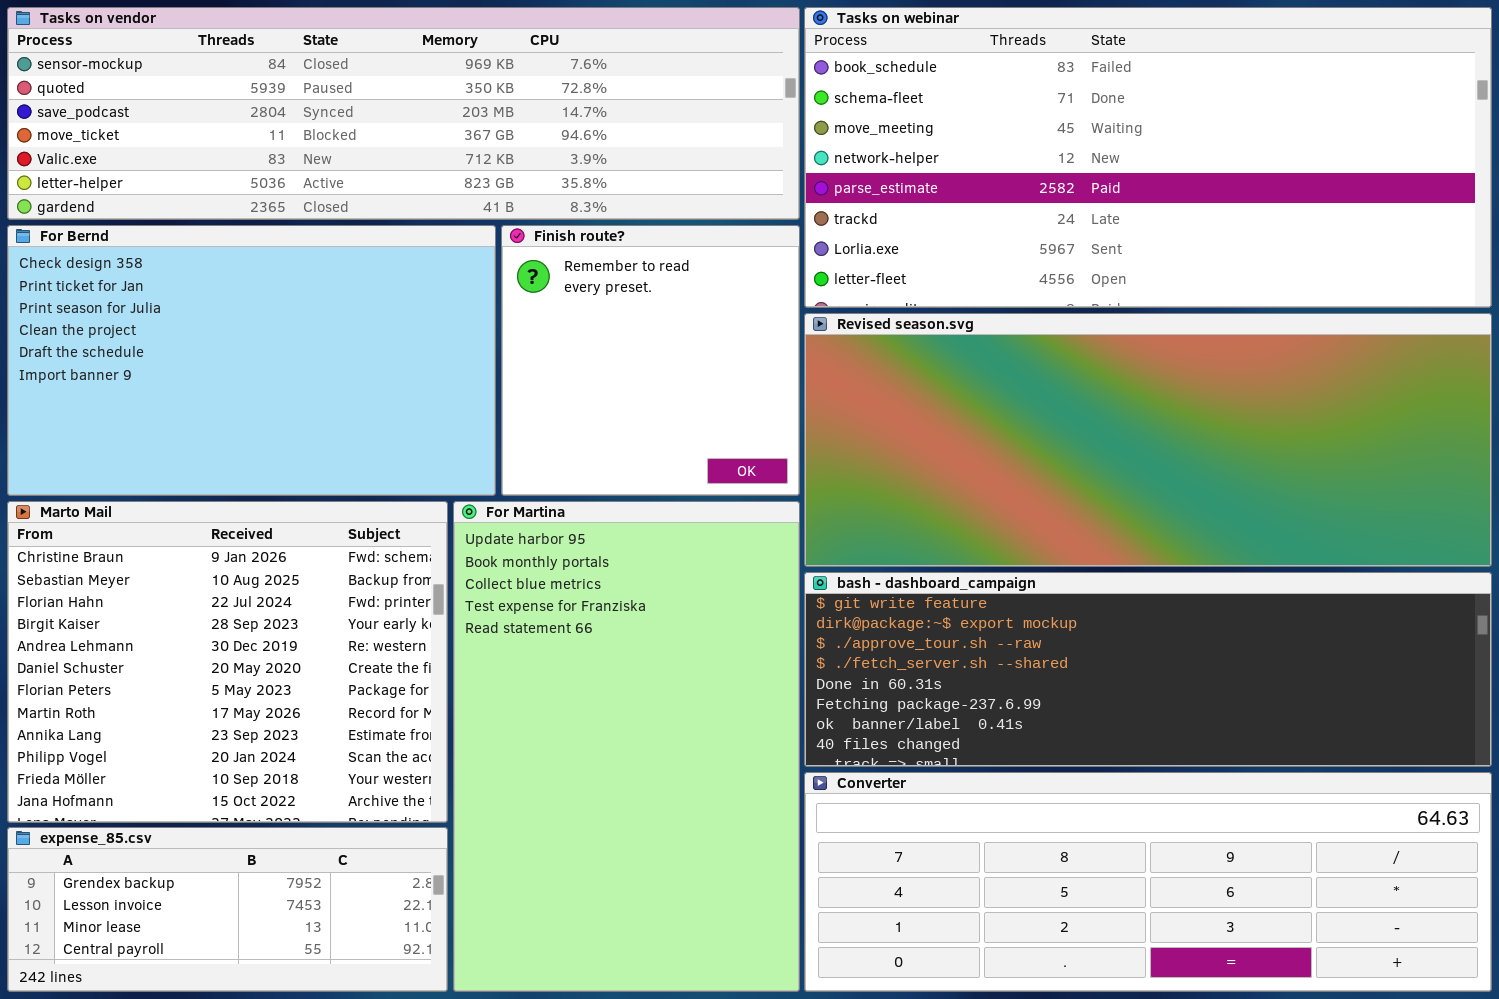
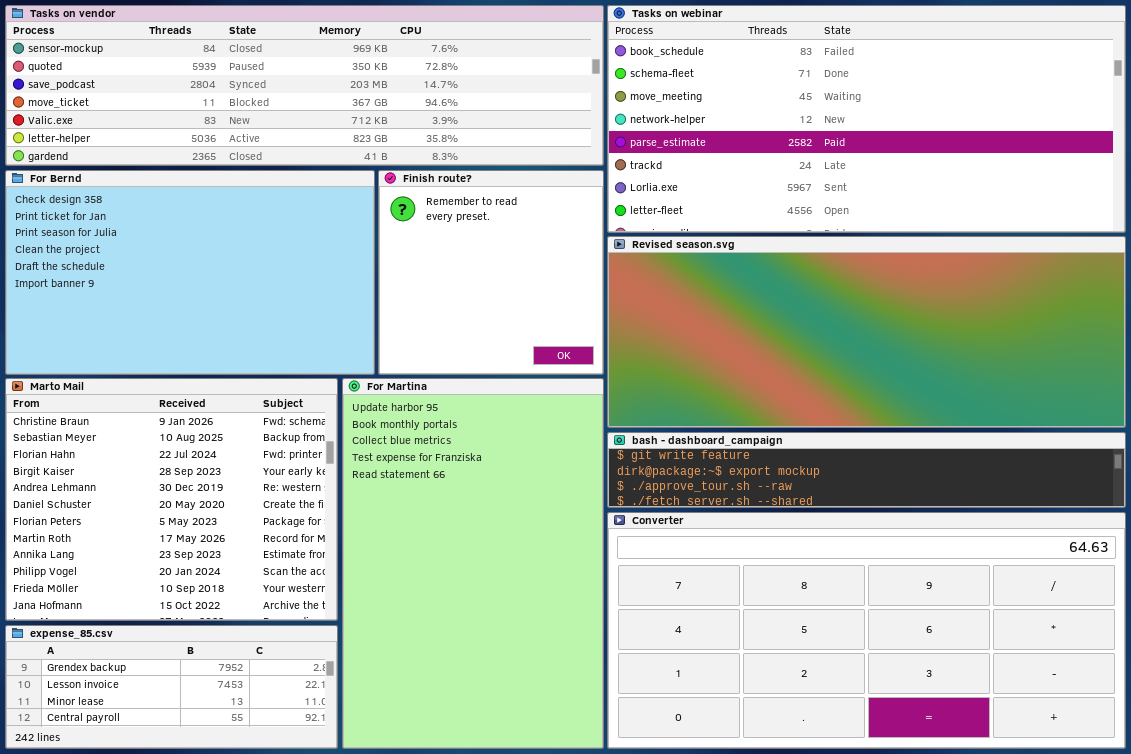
bash - dashboard_campaign: [804,572,1492,767] -> [607,432,1126,508], resized
Converter: [804,772,1492,992] -> [607,512,1126,749], resized

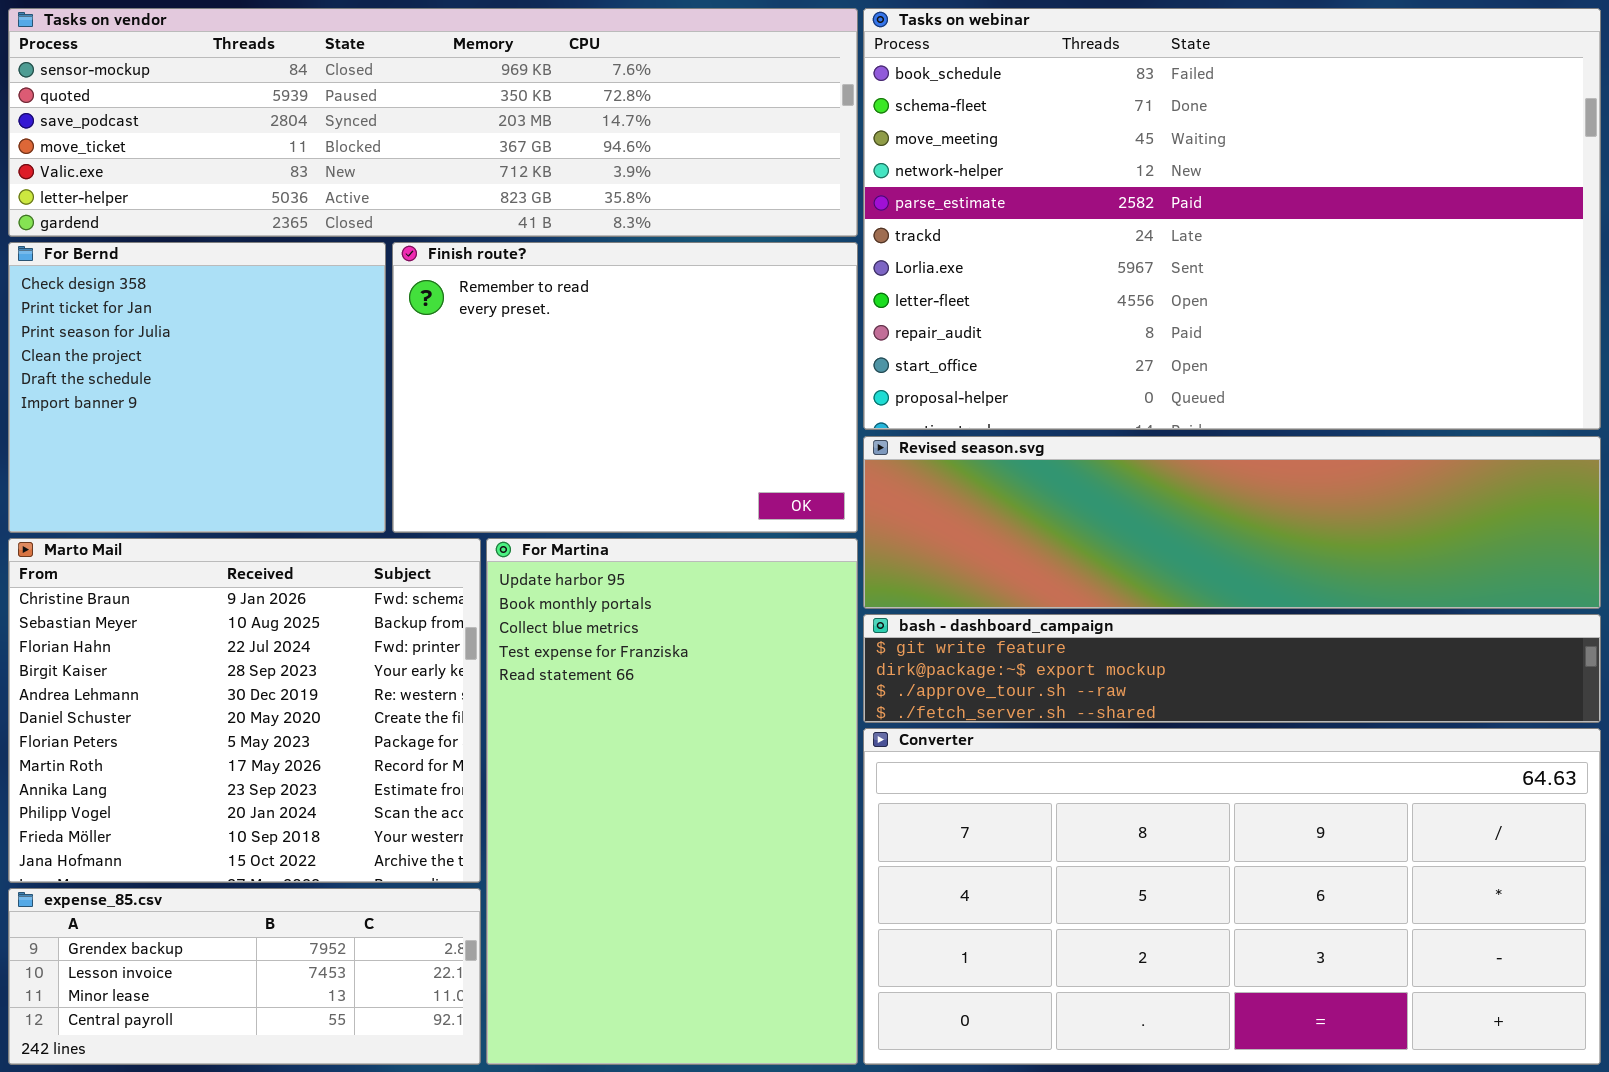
Tasks on webinar: [607,5,1126,233] -> [863,8,1601,430], resized
For Bernd: [5,170,375,375] -> [8,242,386,533], resized
Finish route?: [378,170,604,375] -> [392,242,858,533], resized
Revised season.svg: [607,236,1126,428] -> [863,436,1601,609], resized

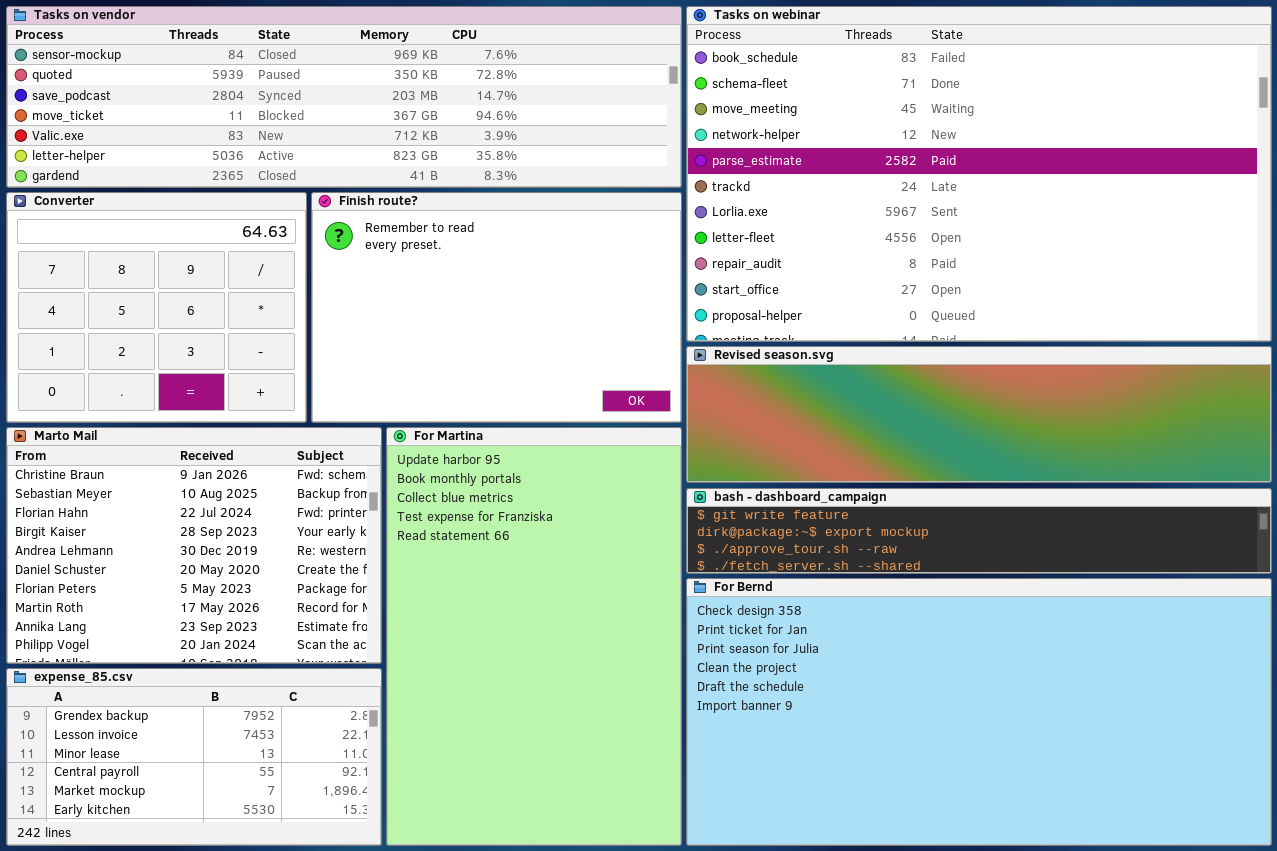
For Bernd: [8,242,386,533] -> [686,578,1272,846], moved, resized
Marto Mail: [8,538,481,883] -> [6,427,382,664], resized
Converter: [863,728,1601,1065] -> [6,192,307,423], moved, resized
expense_85.csv: [8,888,481,1065] -> [6,668,382,846], resized

